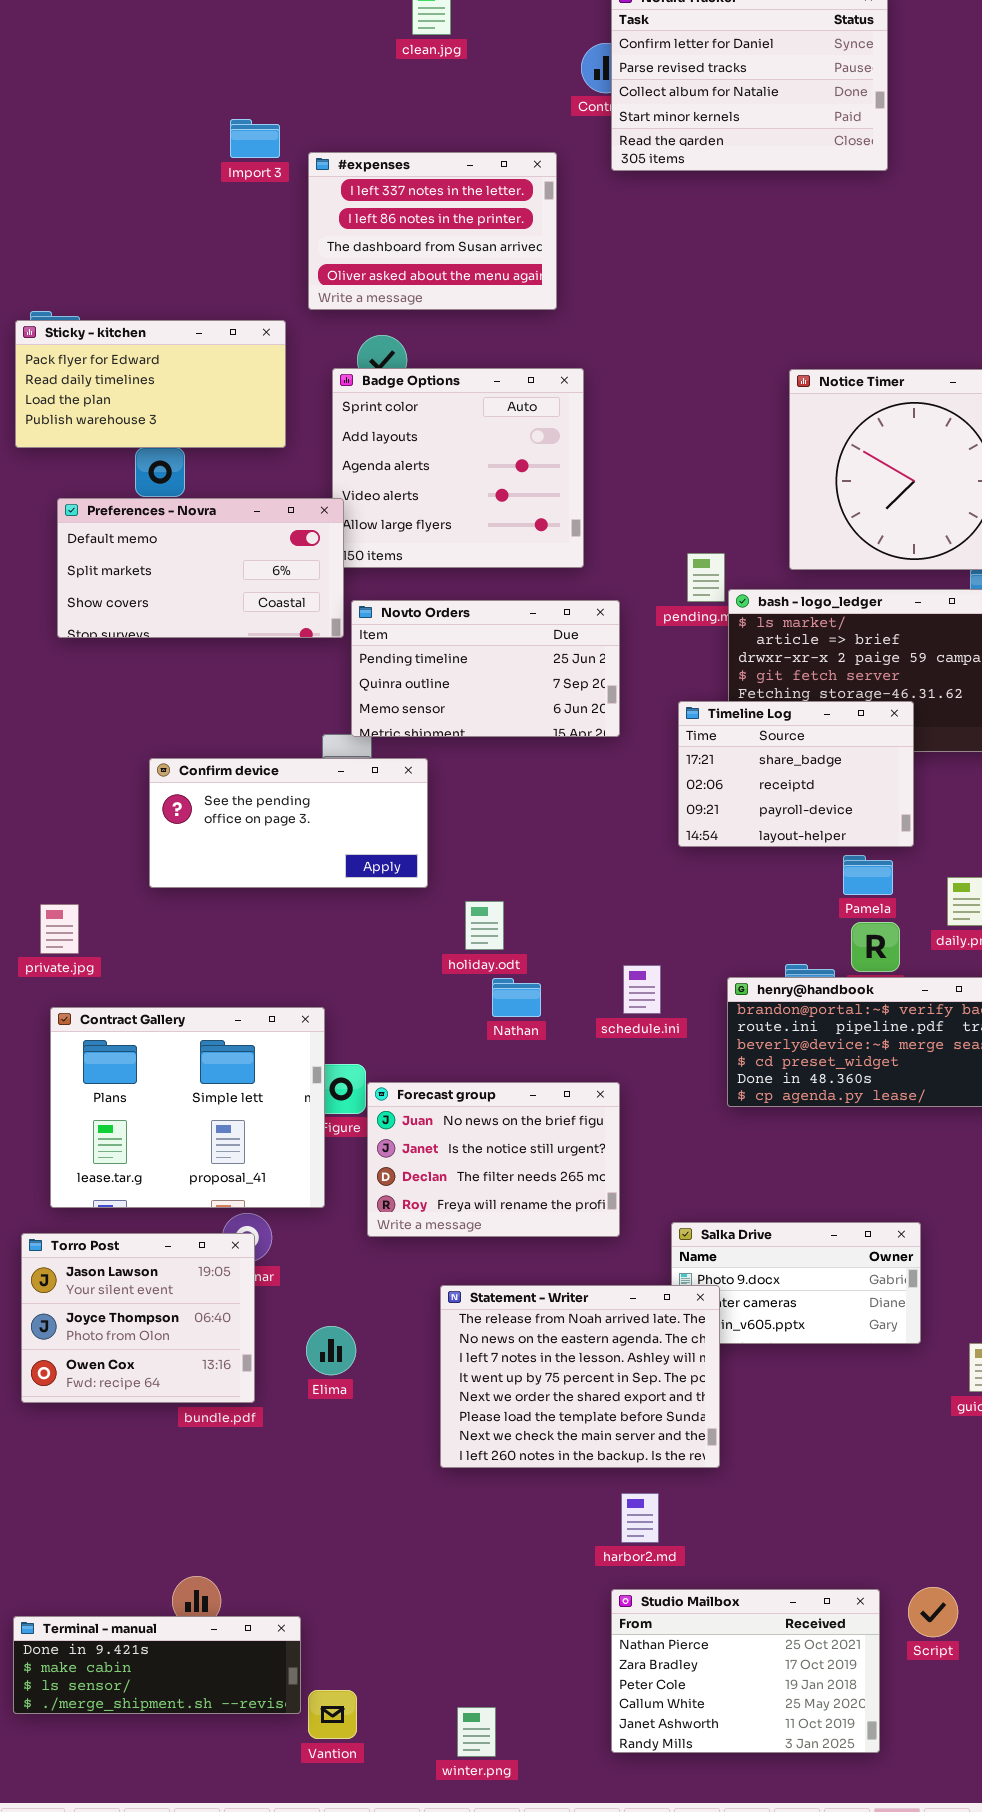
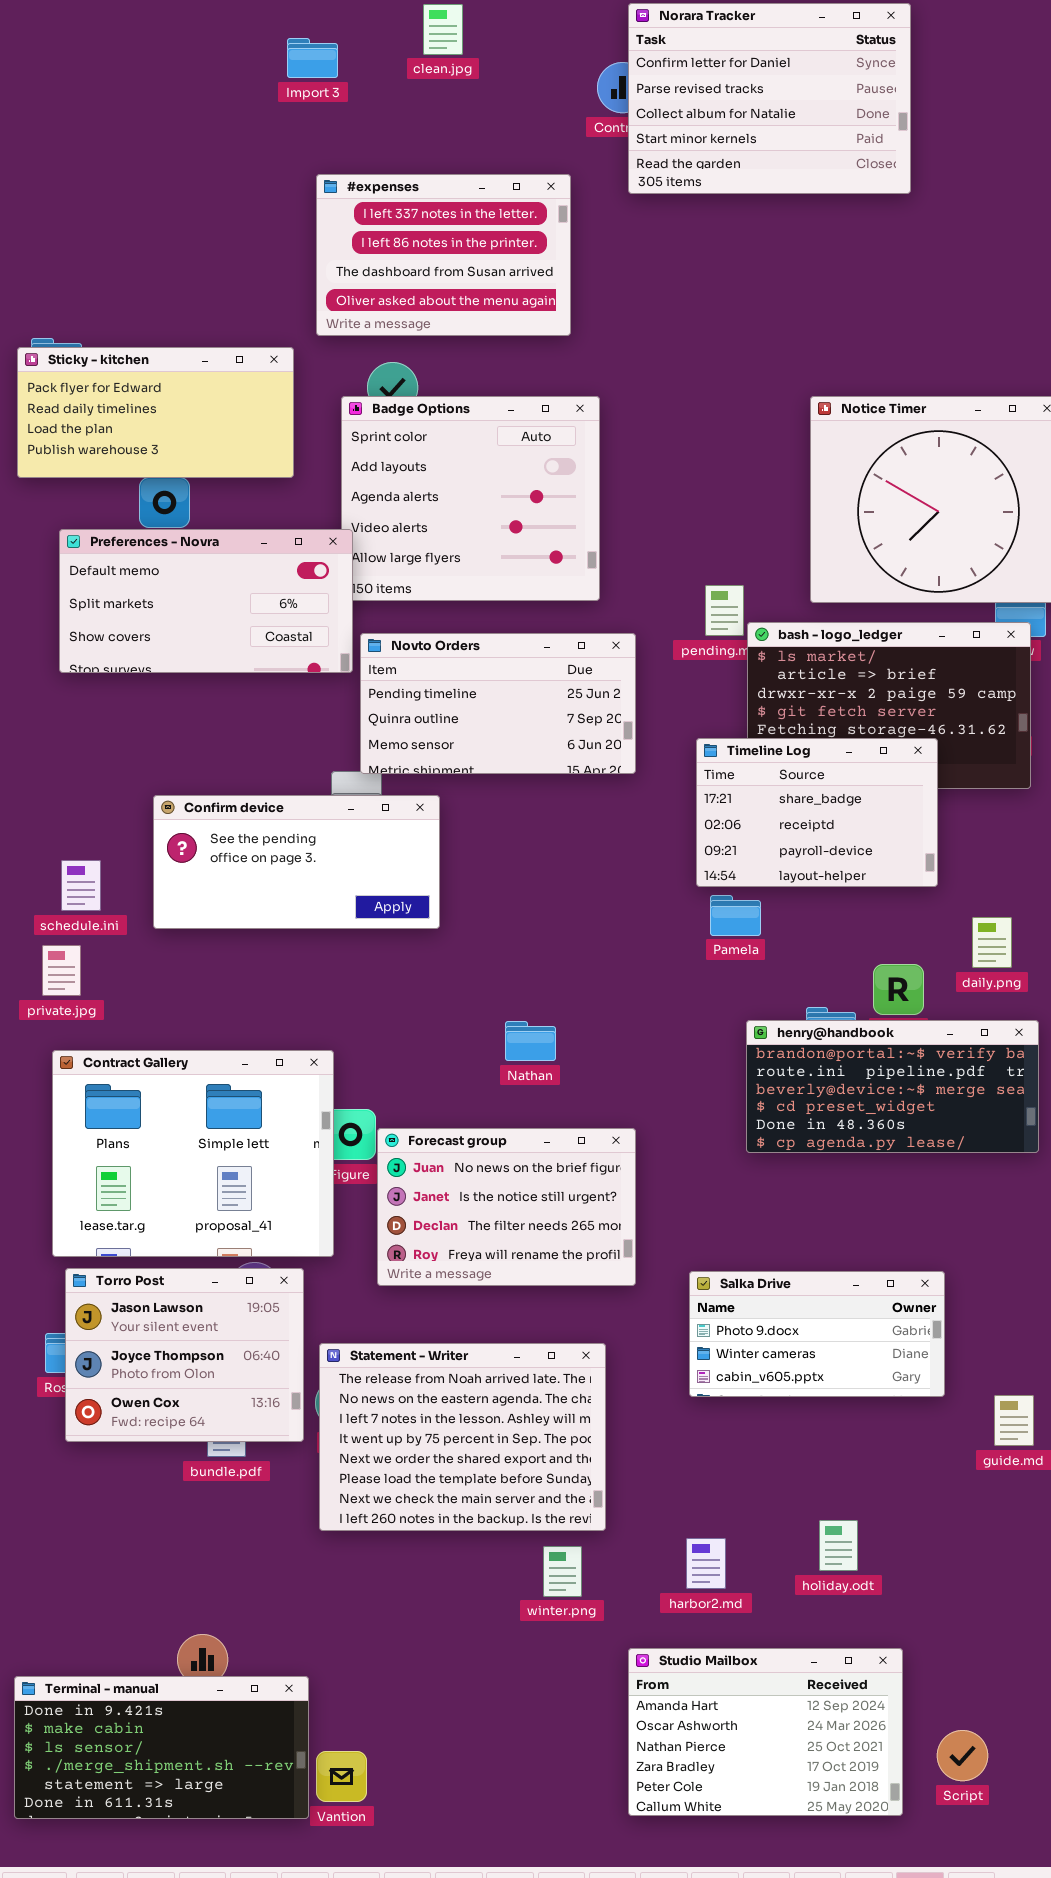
Import 3: [230,119,280,158] -> [287,38,338,78], moved
Pamela: [843,855,893,895] -> [710,895,761,936], moved
holiday.odt: [465,901,504,950] -> [819,1520,858,1571], moved
schedule.ini: [623,965,661,1014] -> [61,860,101,911], moved
Torro Post: [21,1233,255,1403] -> [65,1268,304,1442], moved
Statement - Writer: [440,1285,720,1468] -> [319,1343,606,1531], moved
harbor2.md: [621,1493,659,1543] -> [686,1538,726,1589], moved
Script: [908,1587,958,1637] -> [937,1730,988,1781], moved
Studio Mailbox: [611,1589,880,1753] -> [628,1648,903,1816], scrolled up 2 rows
Terminal - manual: [13,1616,301,1714] -> [14,1676,309,1819], resized
winter.png: [457,1707,496,1757] -> [543,1546,582,1597], moved

